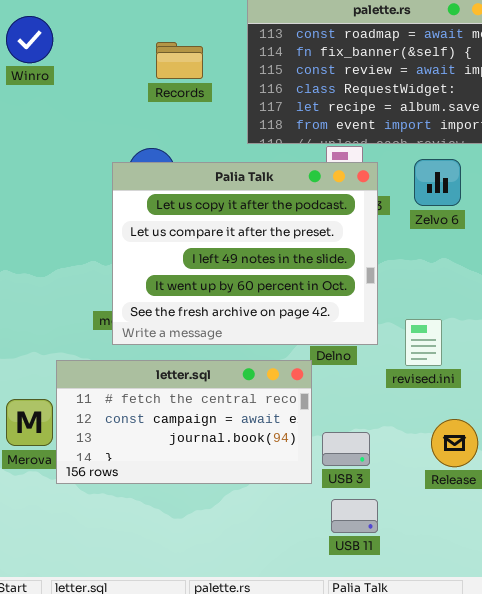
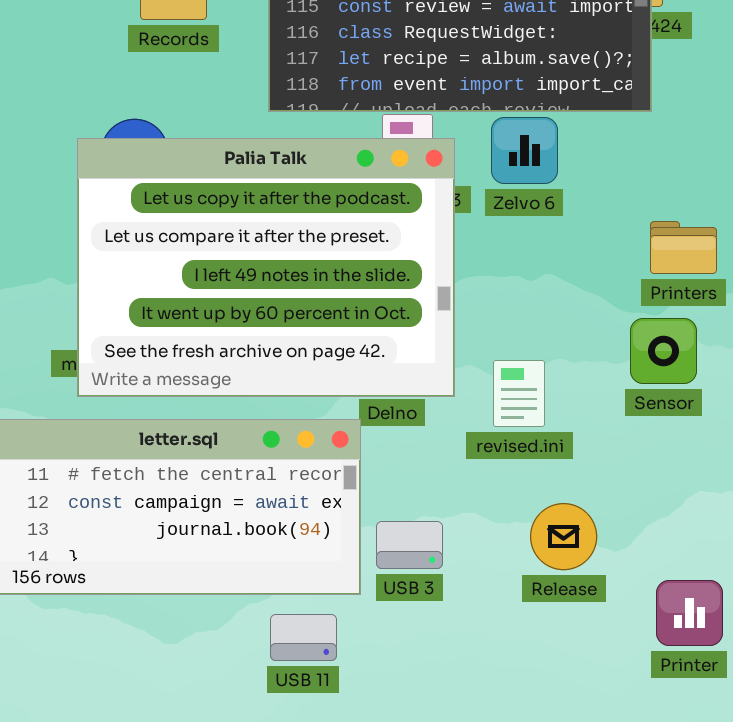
Zelvo 6: [414,159,461,206] -> [491,117,558,184], moved
USB 11: [331,499,378,533] -> [270,614,337,661], moved

